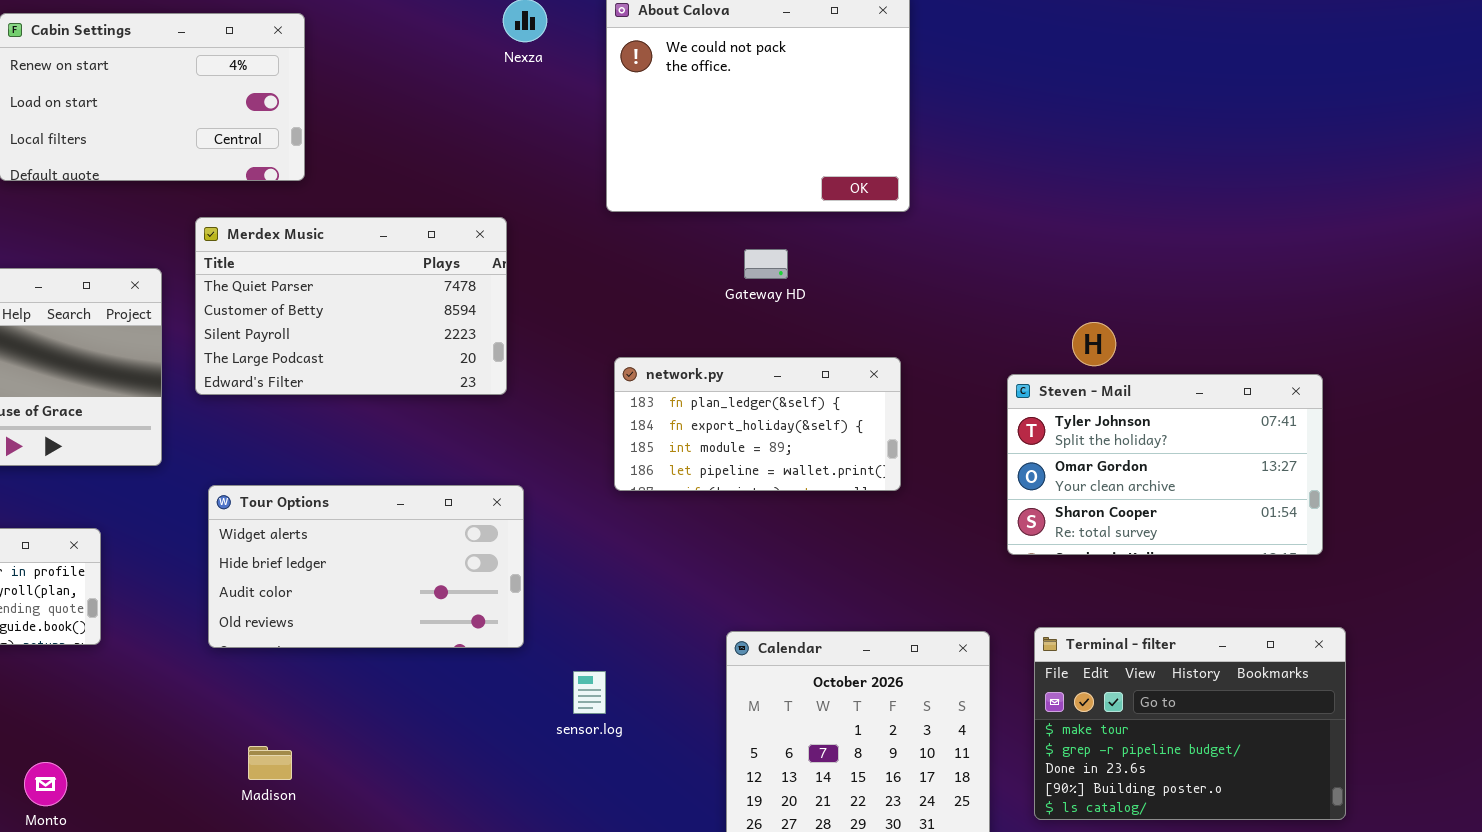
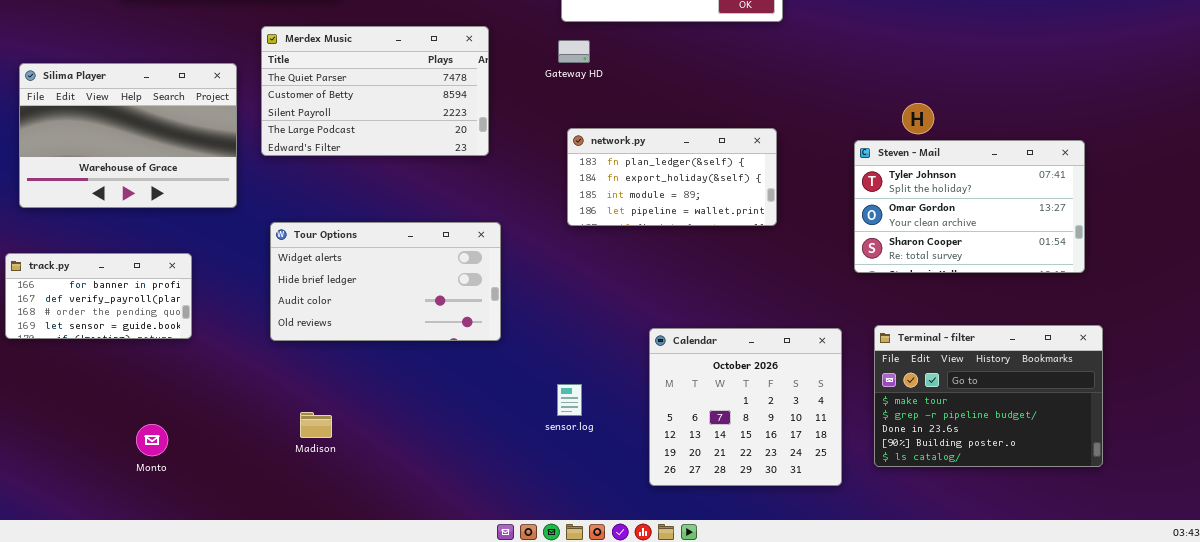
Gateway HD: [744,249,788,279] -> [558,40,590,63], moved
sensor.log: [573,671,606,714] -> [557,384,582,416], moved

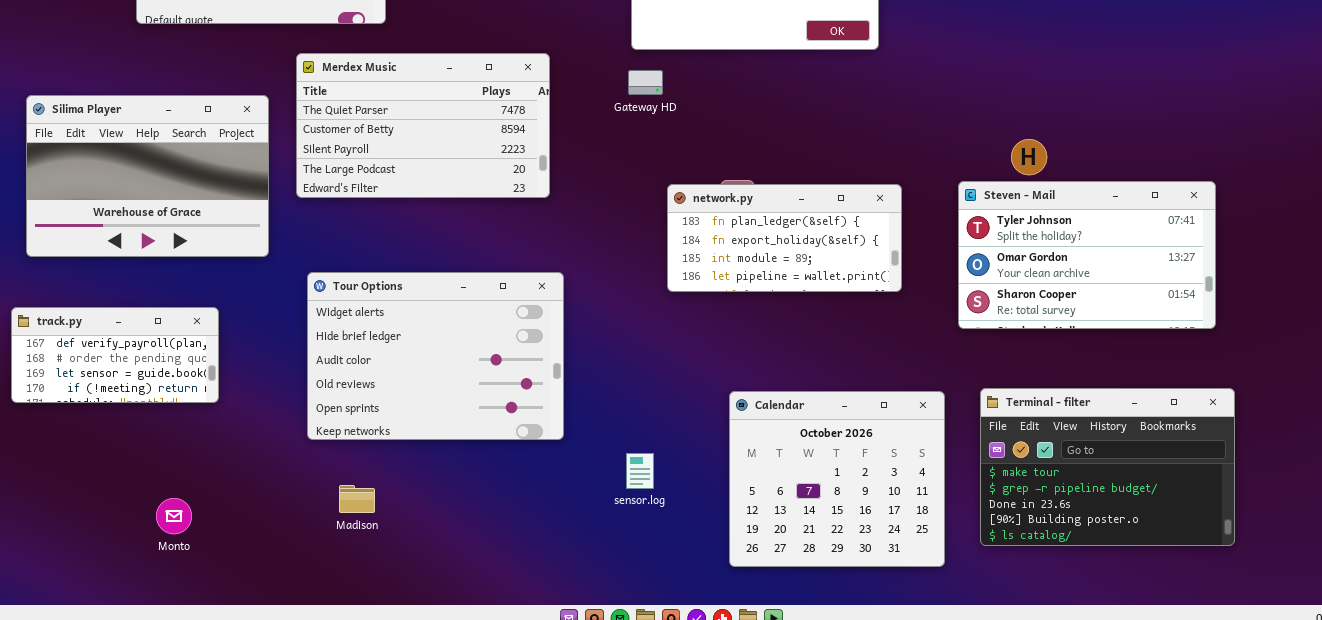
network.py: [567,128,777,226] -> [667,184,902,292], moved
Tour Options: [270,222,501,341] -> [307,272,564,440], resized
track.py: [5,253,192,339] -> [11,307,219,403], scrolled down 1 row

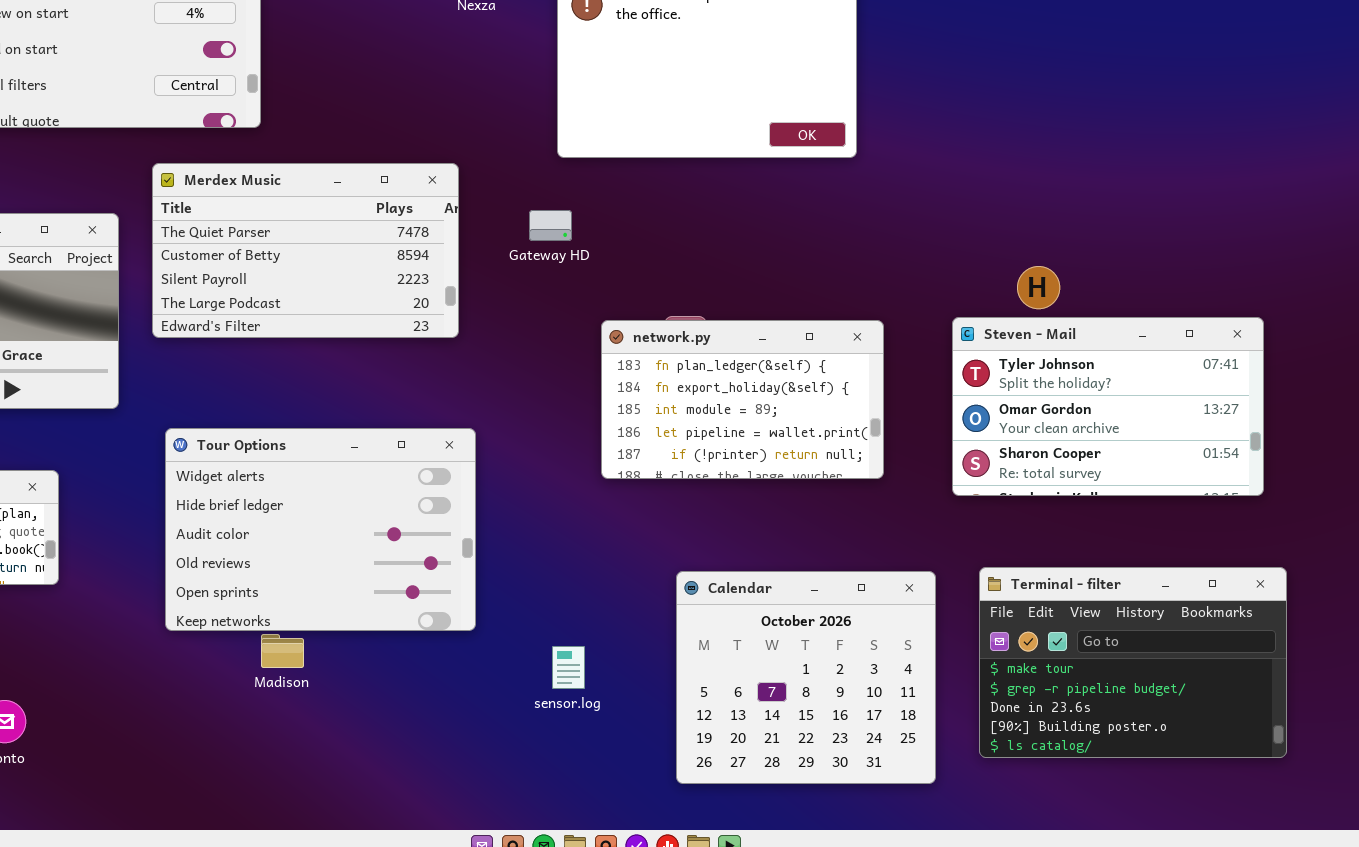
Gateway HD: [628,70,663,95] -> [529,210,572,241], moved
network.py: [667,184,902,292] -> [601,320,884,479], resized
Madison: [339,485,375,513] -> [261,634,304,668], moved

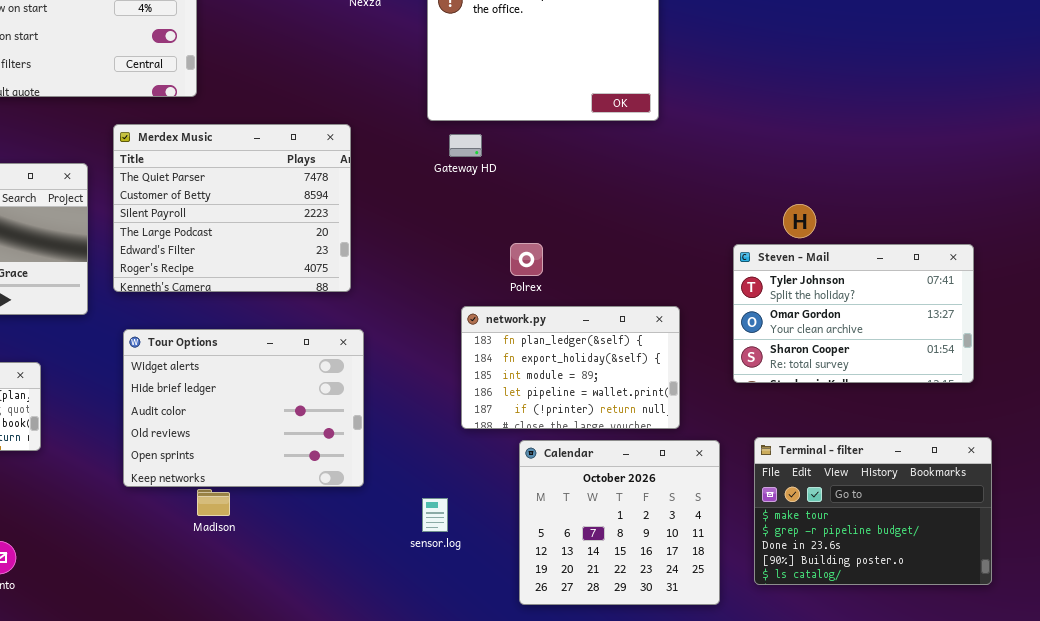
Merdex Music: [152,163,459,338] -> [113,124,351,292], resized
Gateway HD: [529,210,572,241] -> [449,134,482,157], moved
network.py: [601,320,884,479] -> [461,306,680,429], moved

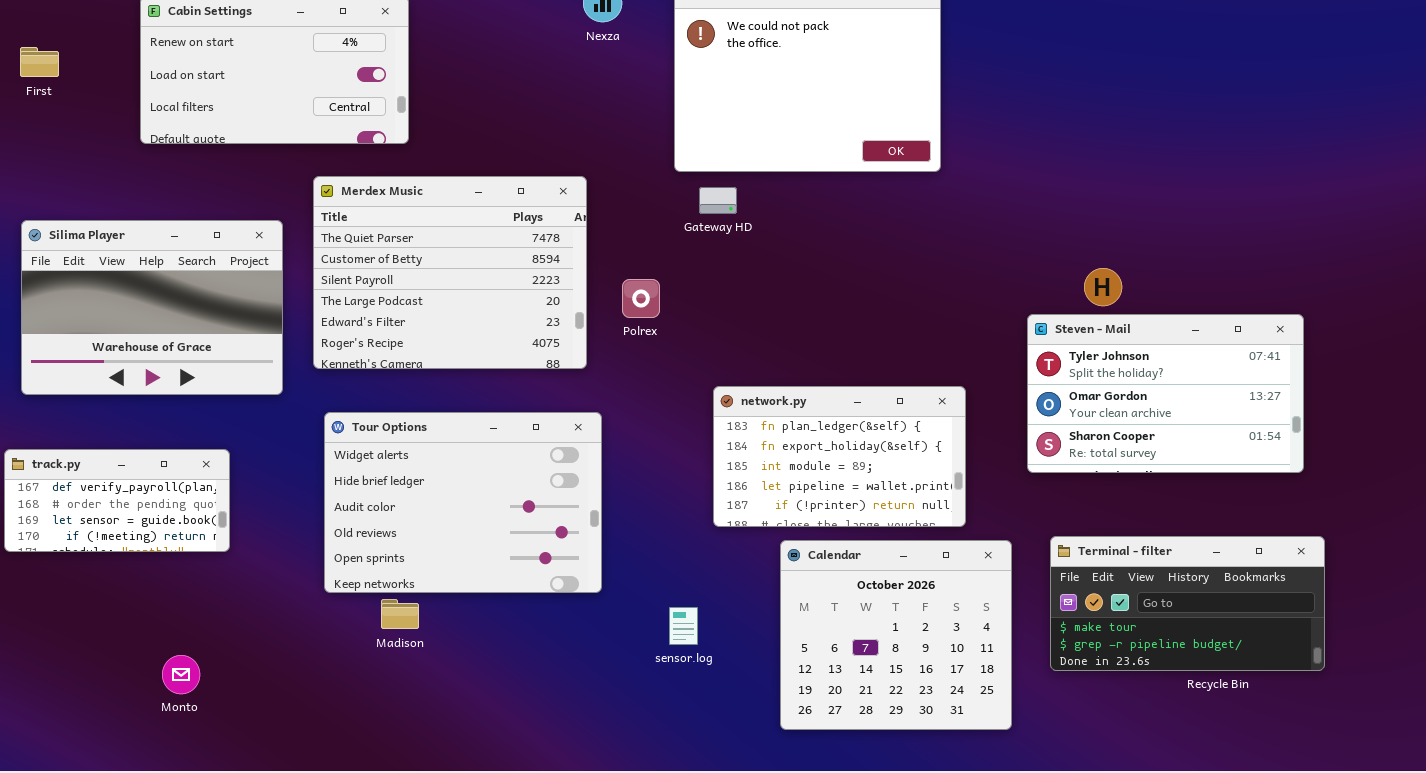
Polrex: [510,243,543,276] -> [622,279,660,318], moved
Terminal - filter: [754,437,992,585] -> [1050,536,1325,671], resized
Madison: [197,489,230,516] -> [381,599,419,629], moved

